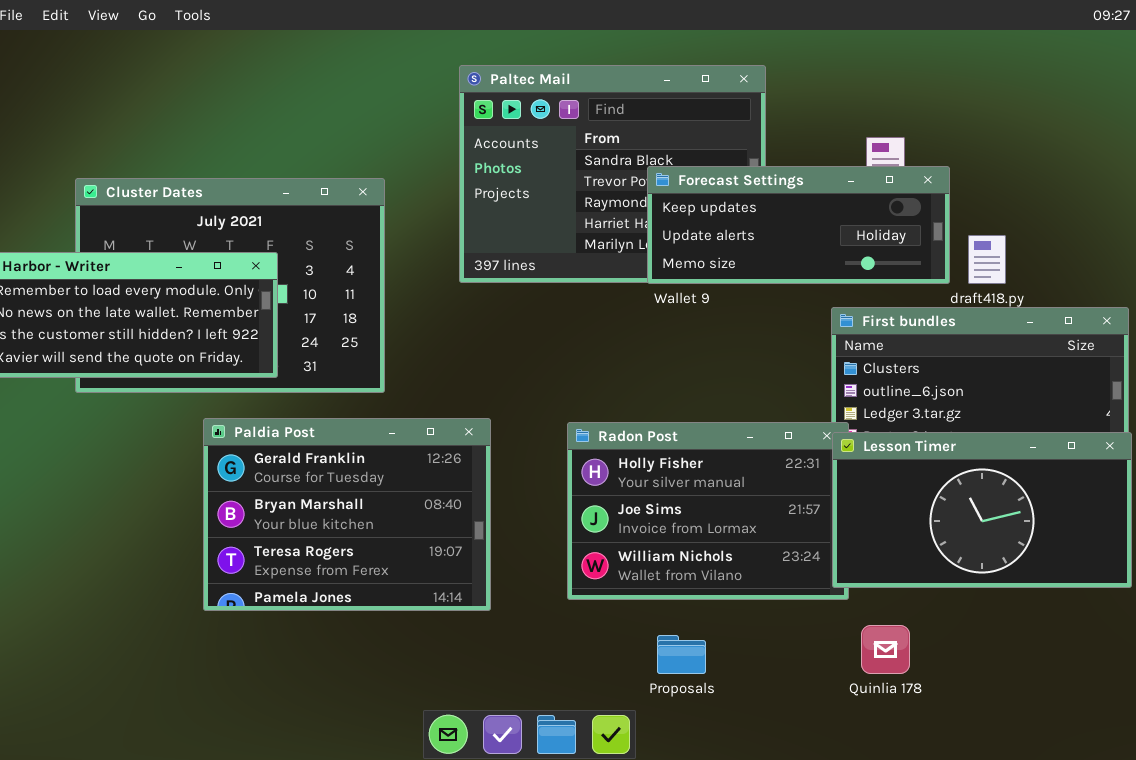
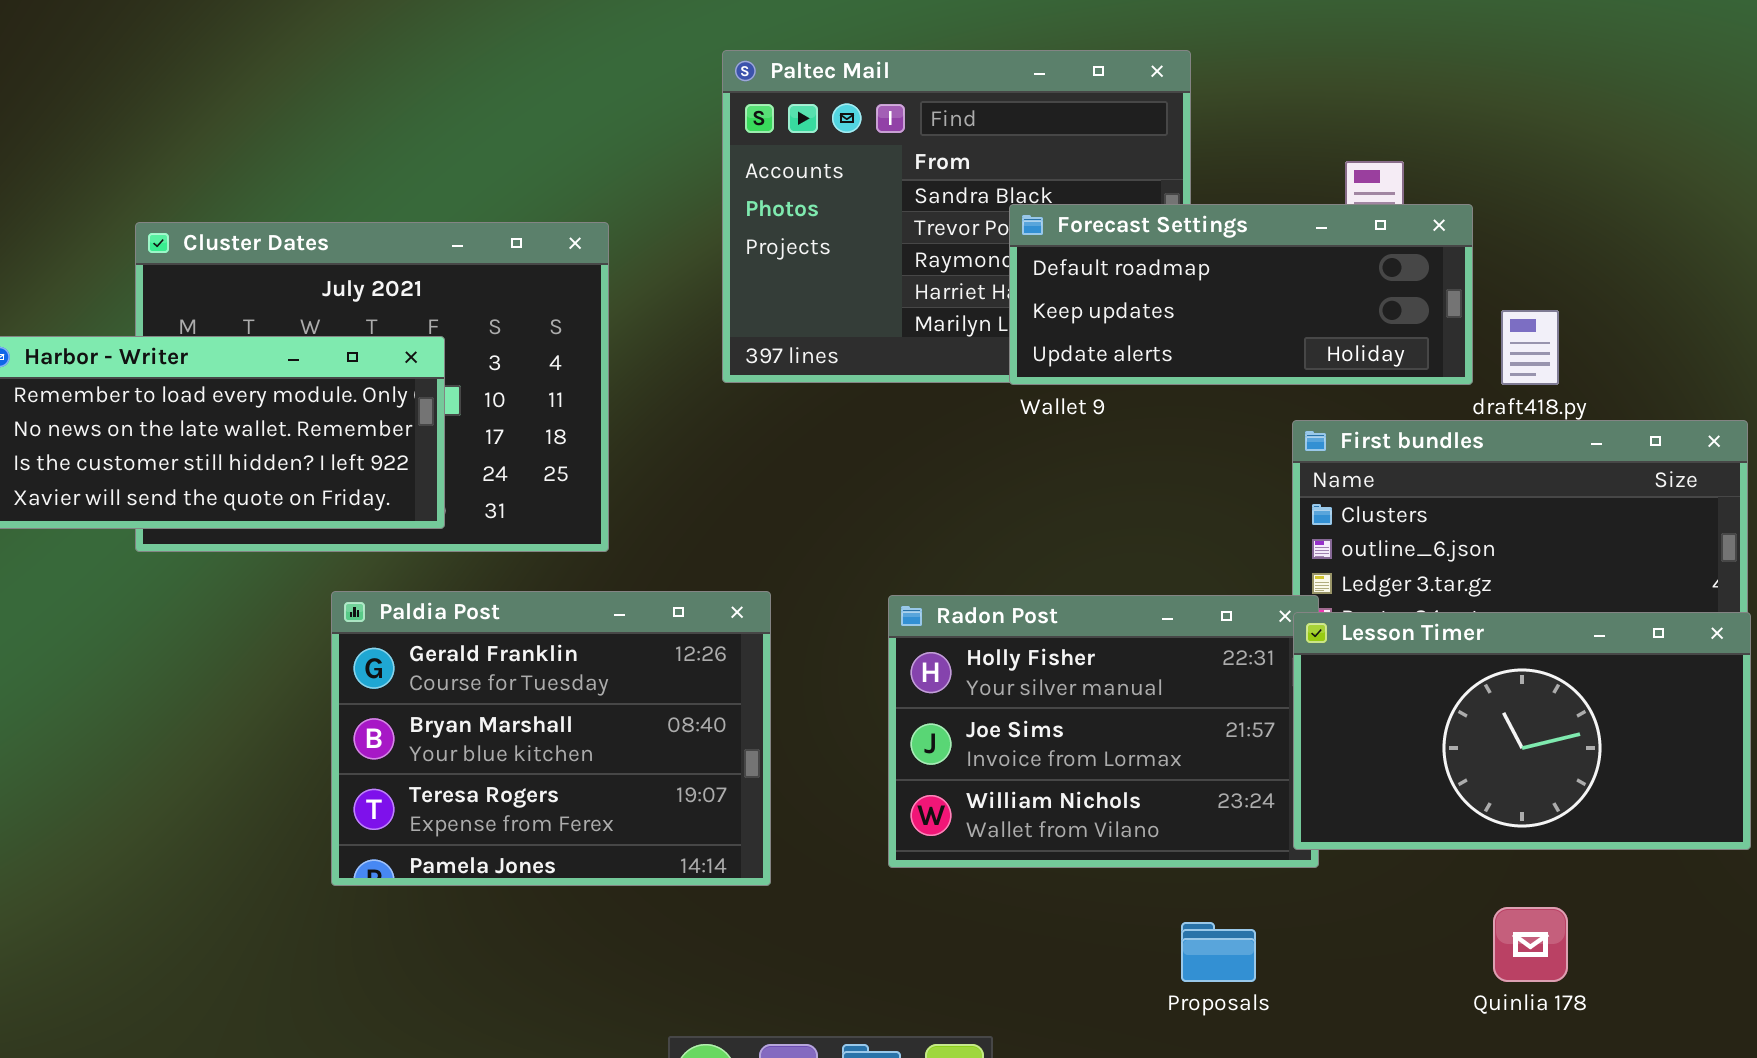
Forecast Settings: [647,166,950,284] -> [1009,204,1473,385], scrolled up 1 row
Quinlia 178: [861,625,910,674] -> [1493,907,1568,982], moved
Proposals: [657,635,706,674] -> [1181,922,1256,982], moved

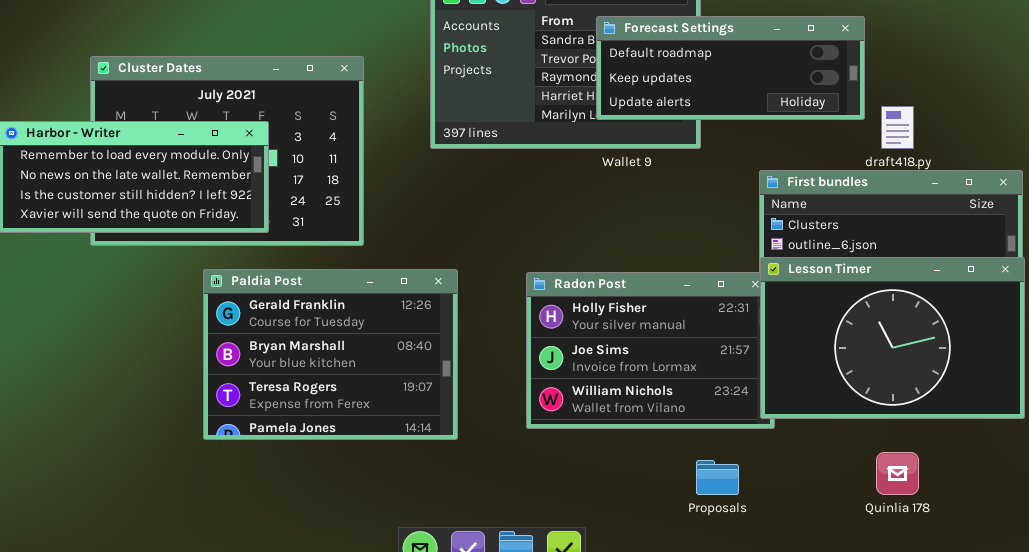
Forecast Settings: [1009,204,1473,385] -> [596,16,865,120], moved
Lesson Timer: [1293,612,1751,850] -> [760,257,1025,419], resized

